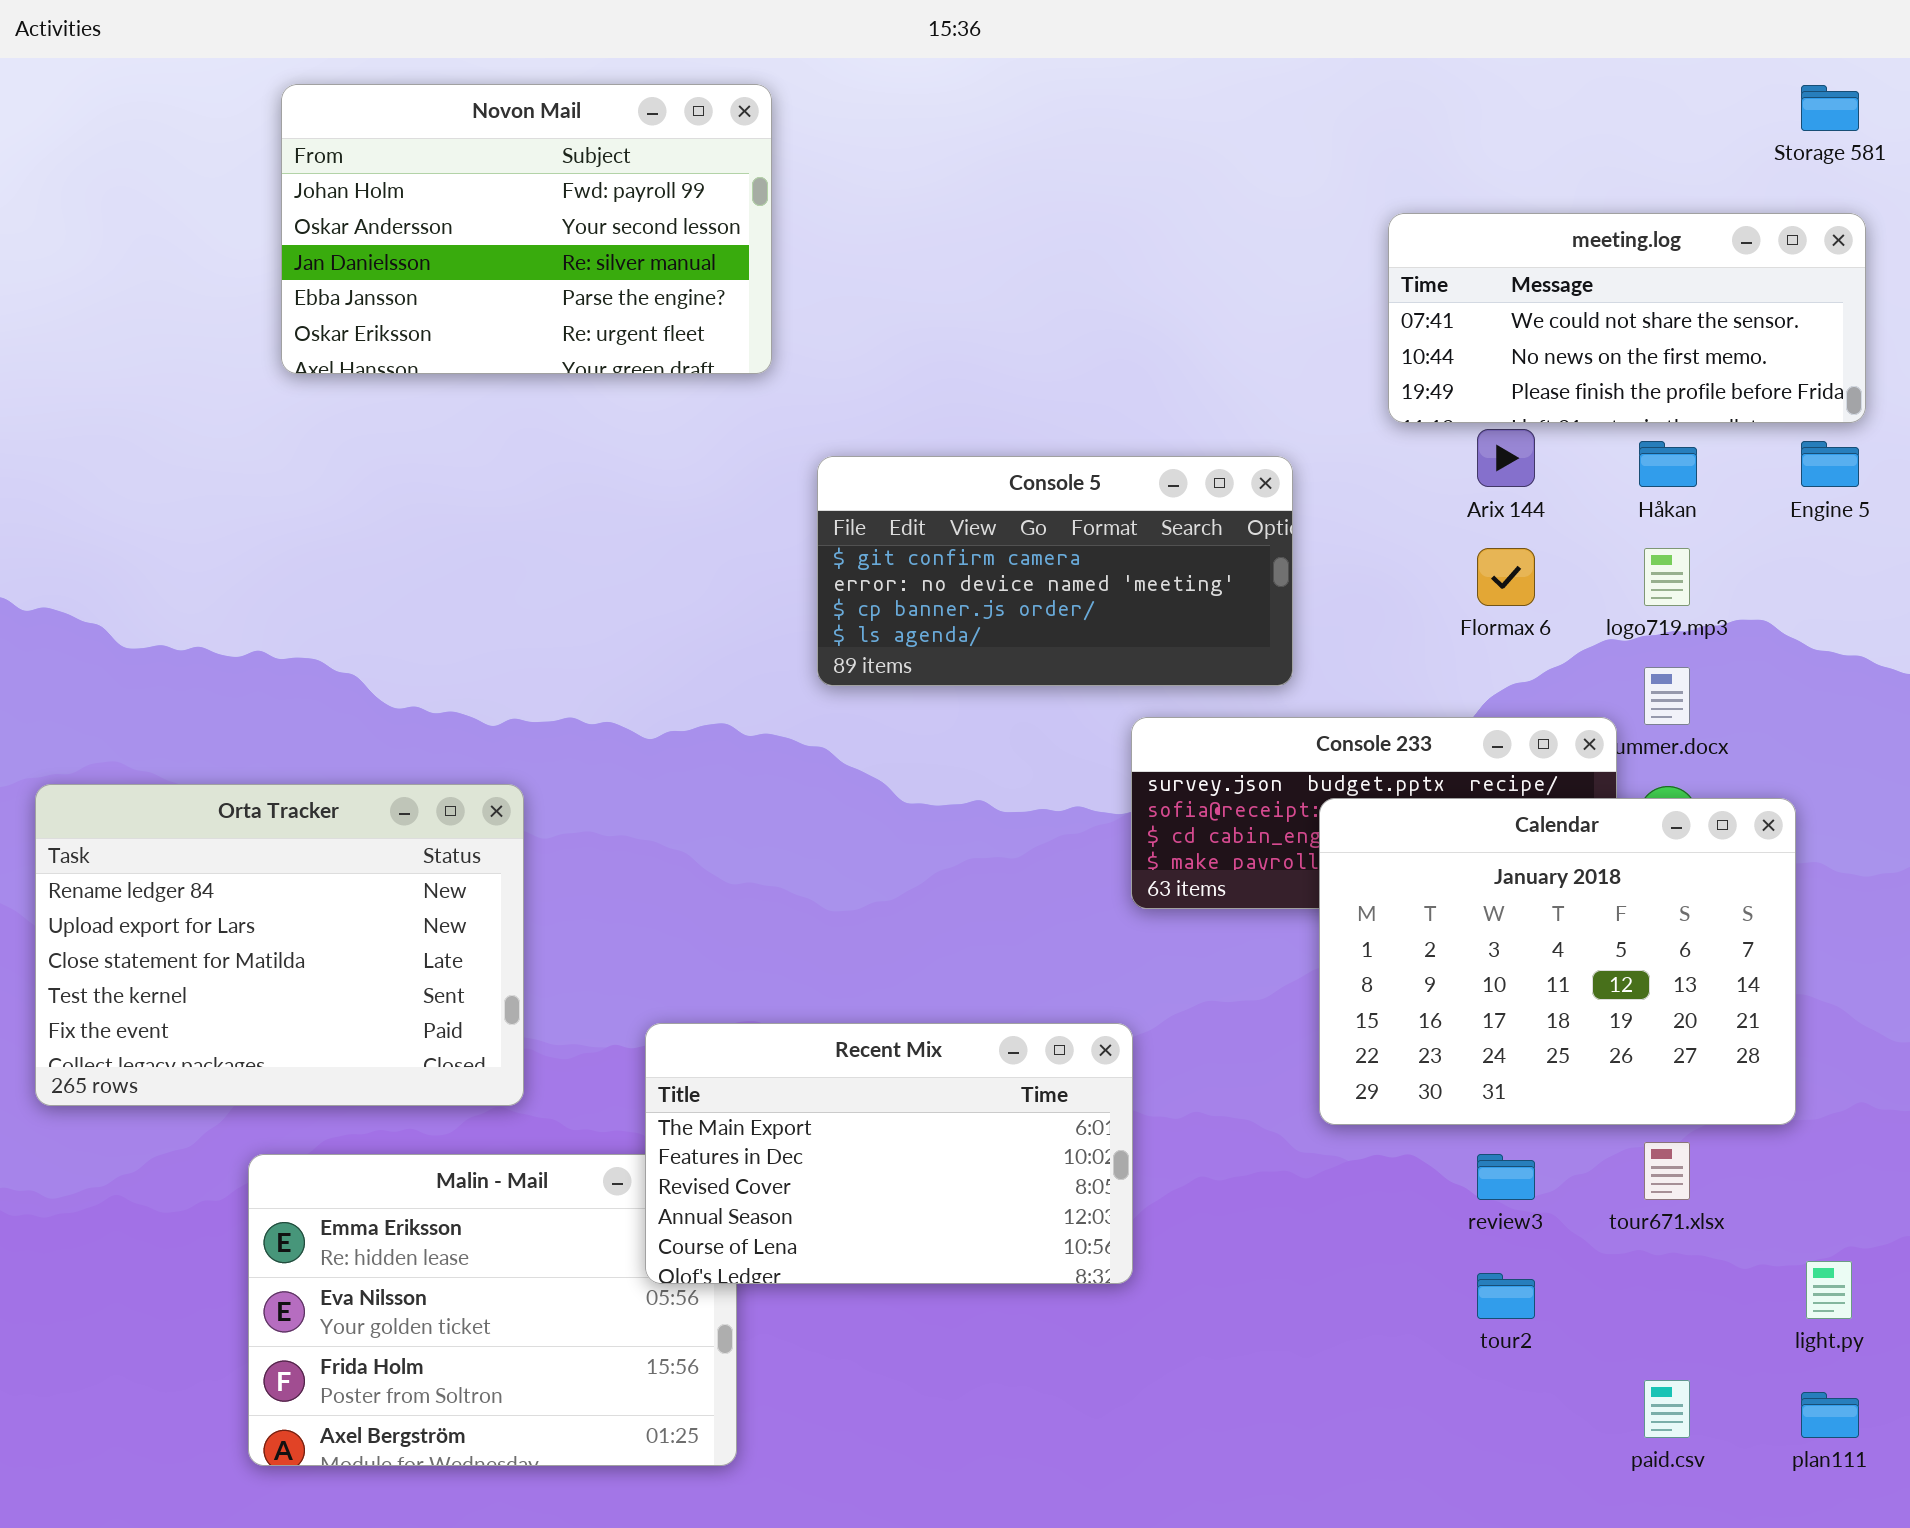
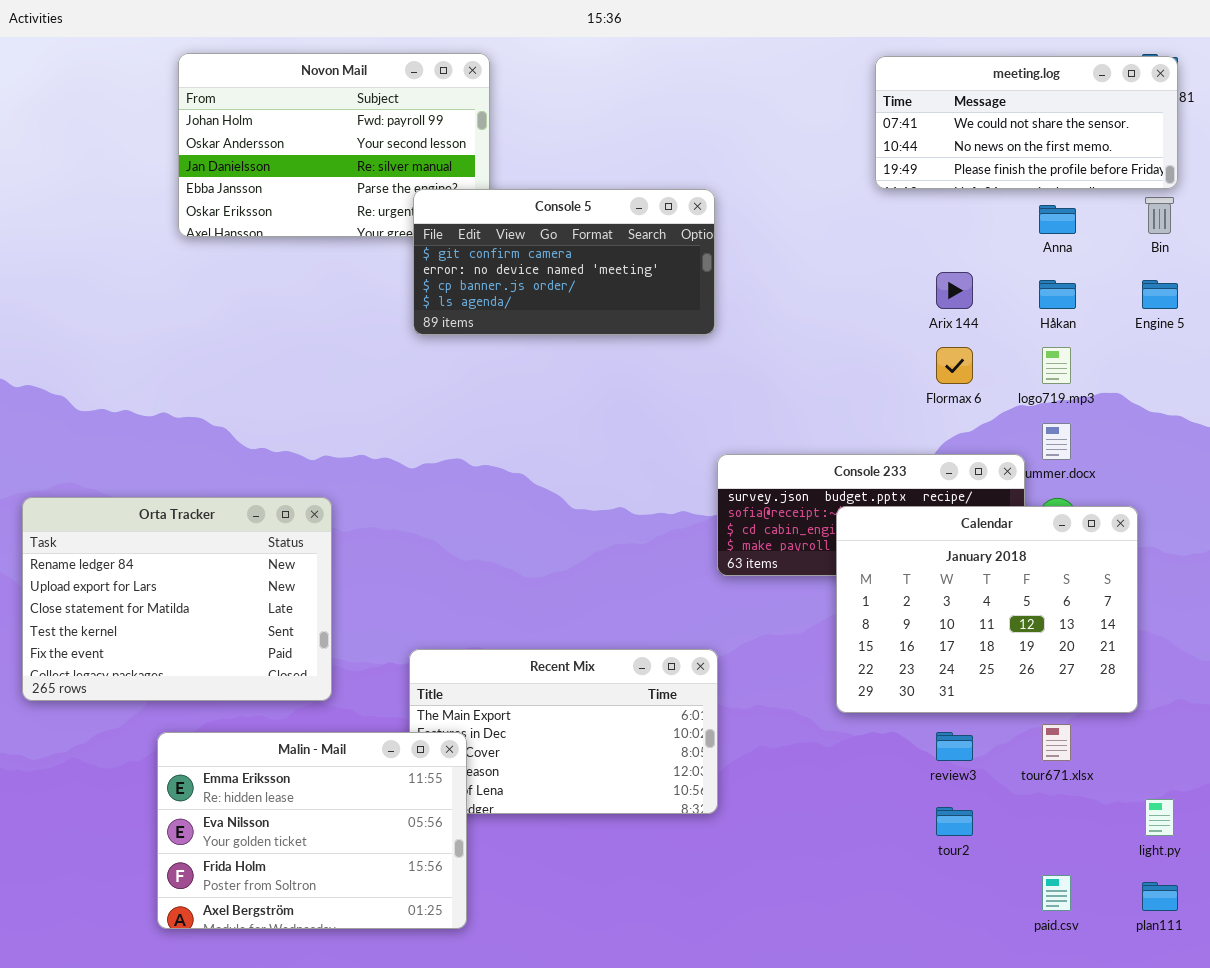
meeting.log: [1388,213,1866,423] -> [875,56,1178,189], moved
Console 5: [817,456,1293,686] -> [413,189,715,335], moved
Malin - Mail: [248,1154,737,1466] -> [157,732,467,929], raised

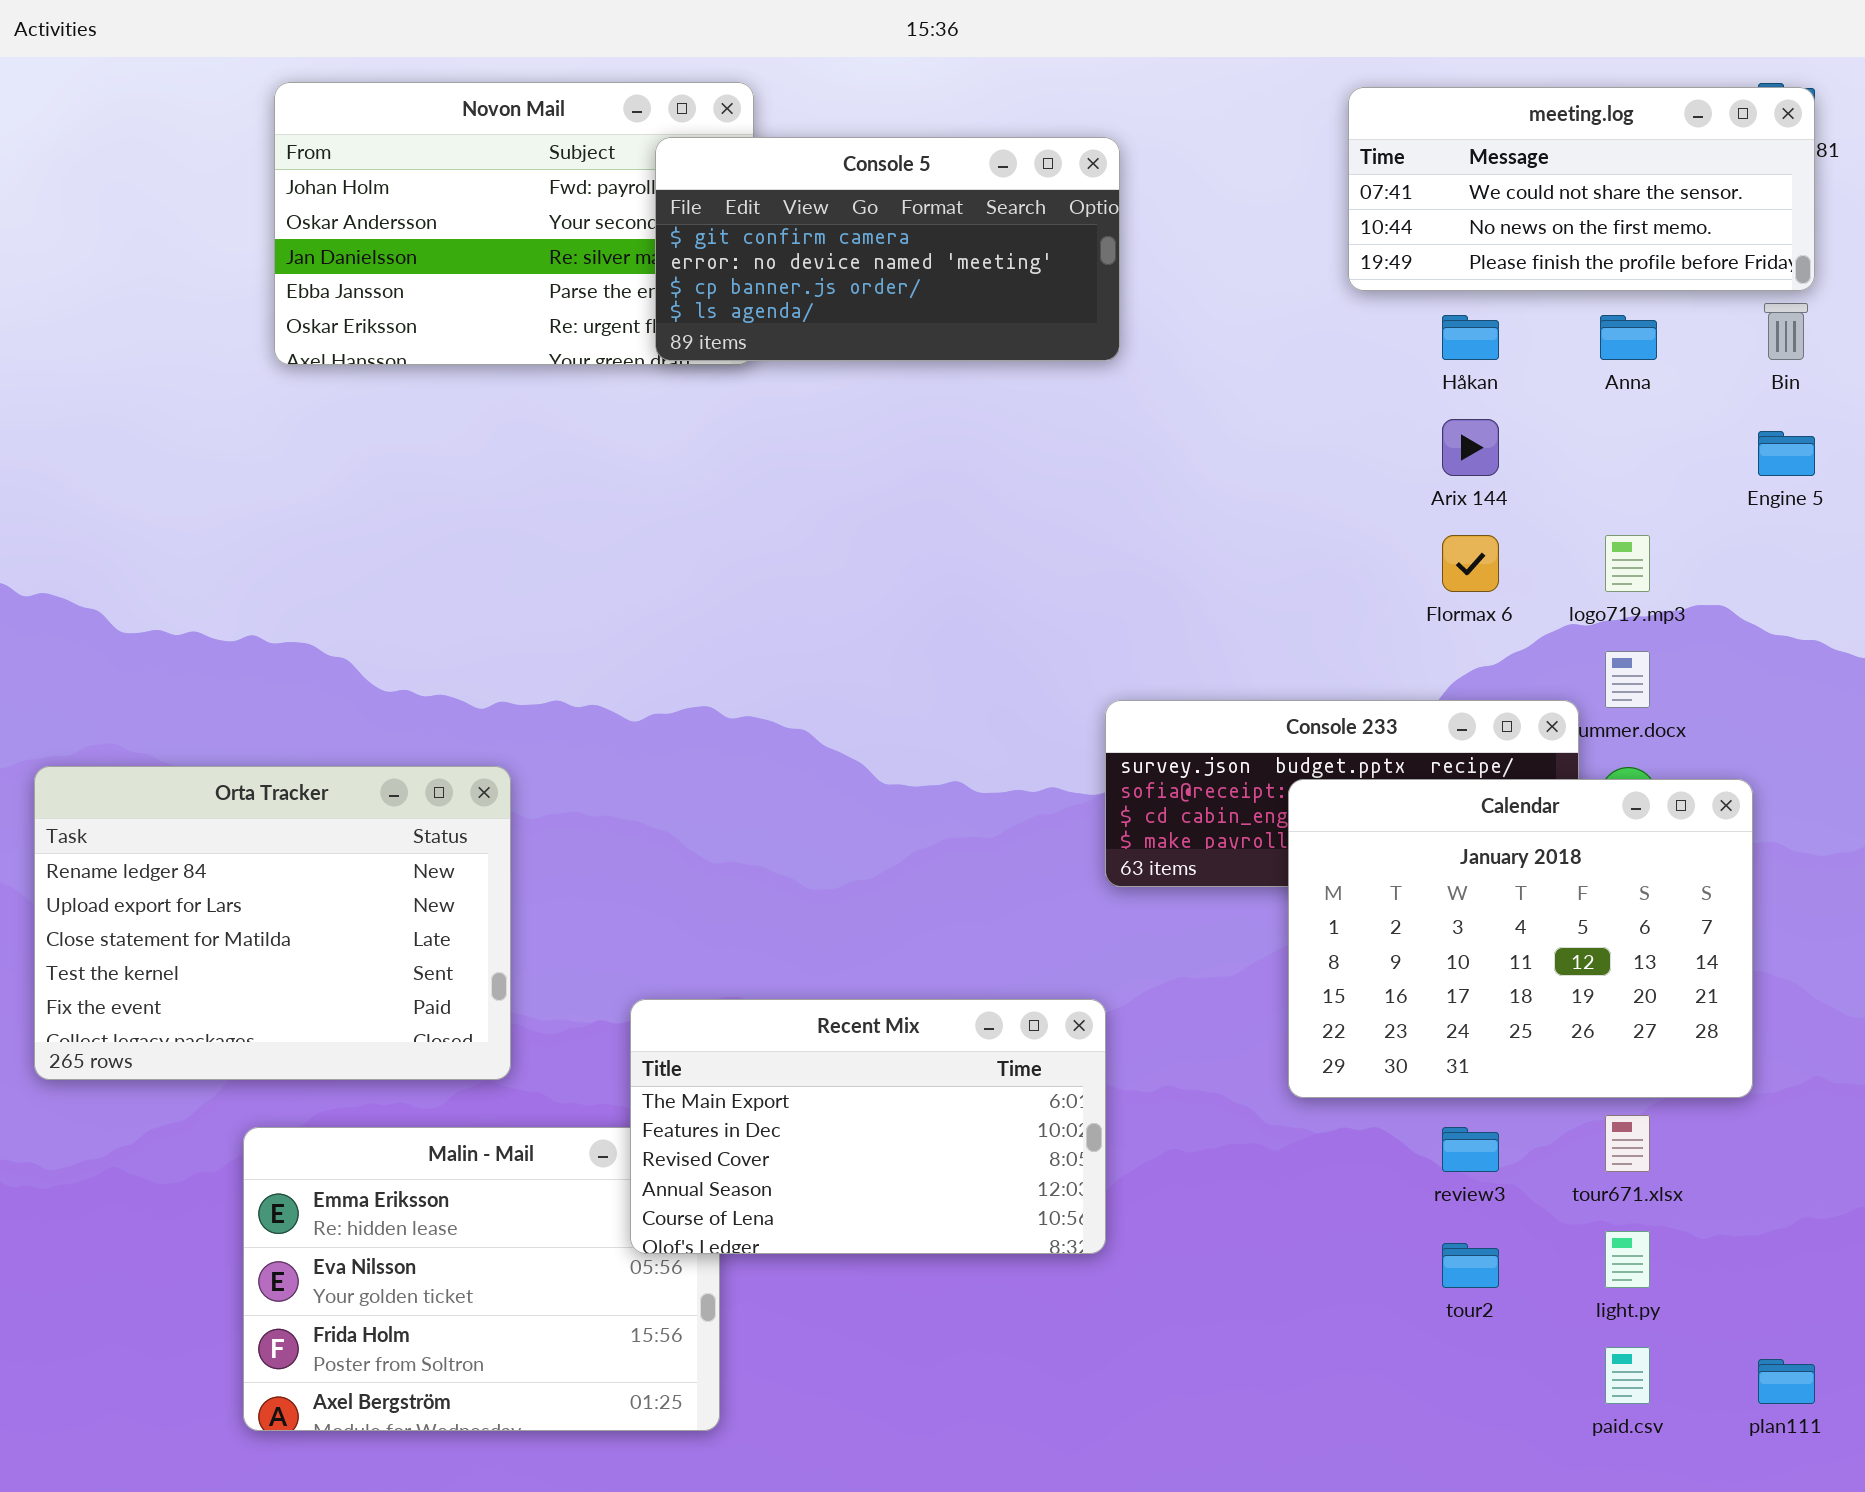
Console 5: [413,189,715,335] -> [655,137,1120,361], moved
Håkan: [1039,280,1076,309] -> [1442,315,1499,360], moved
Recent Mix: [409,649,718,814] -> [630,999,1106,1254], raised
light.py: [1145,799,1174,836] -> [1605,1231,1650,1288], moved

